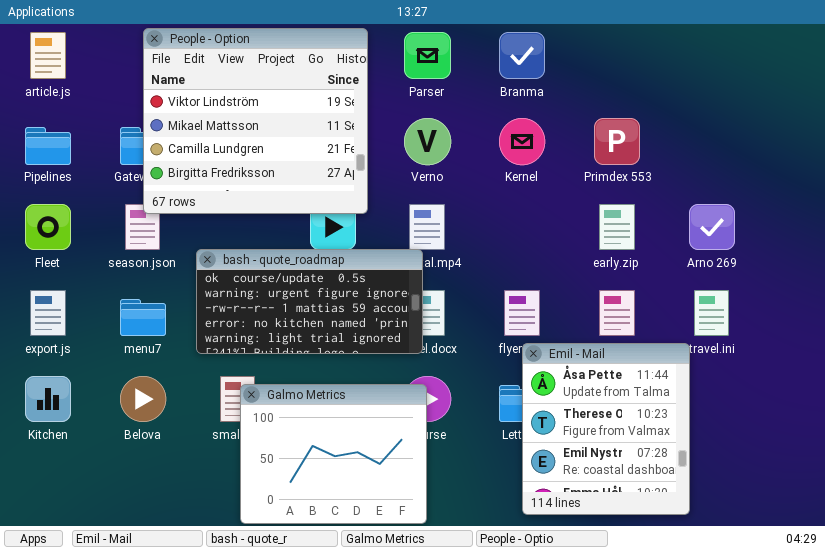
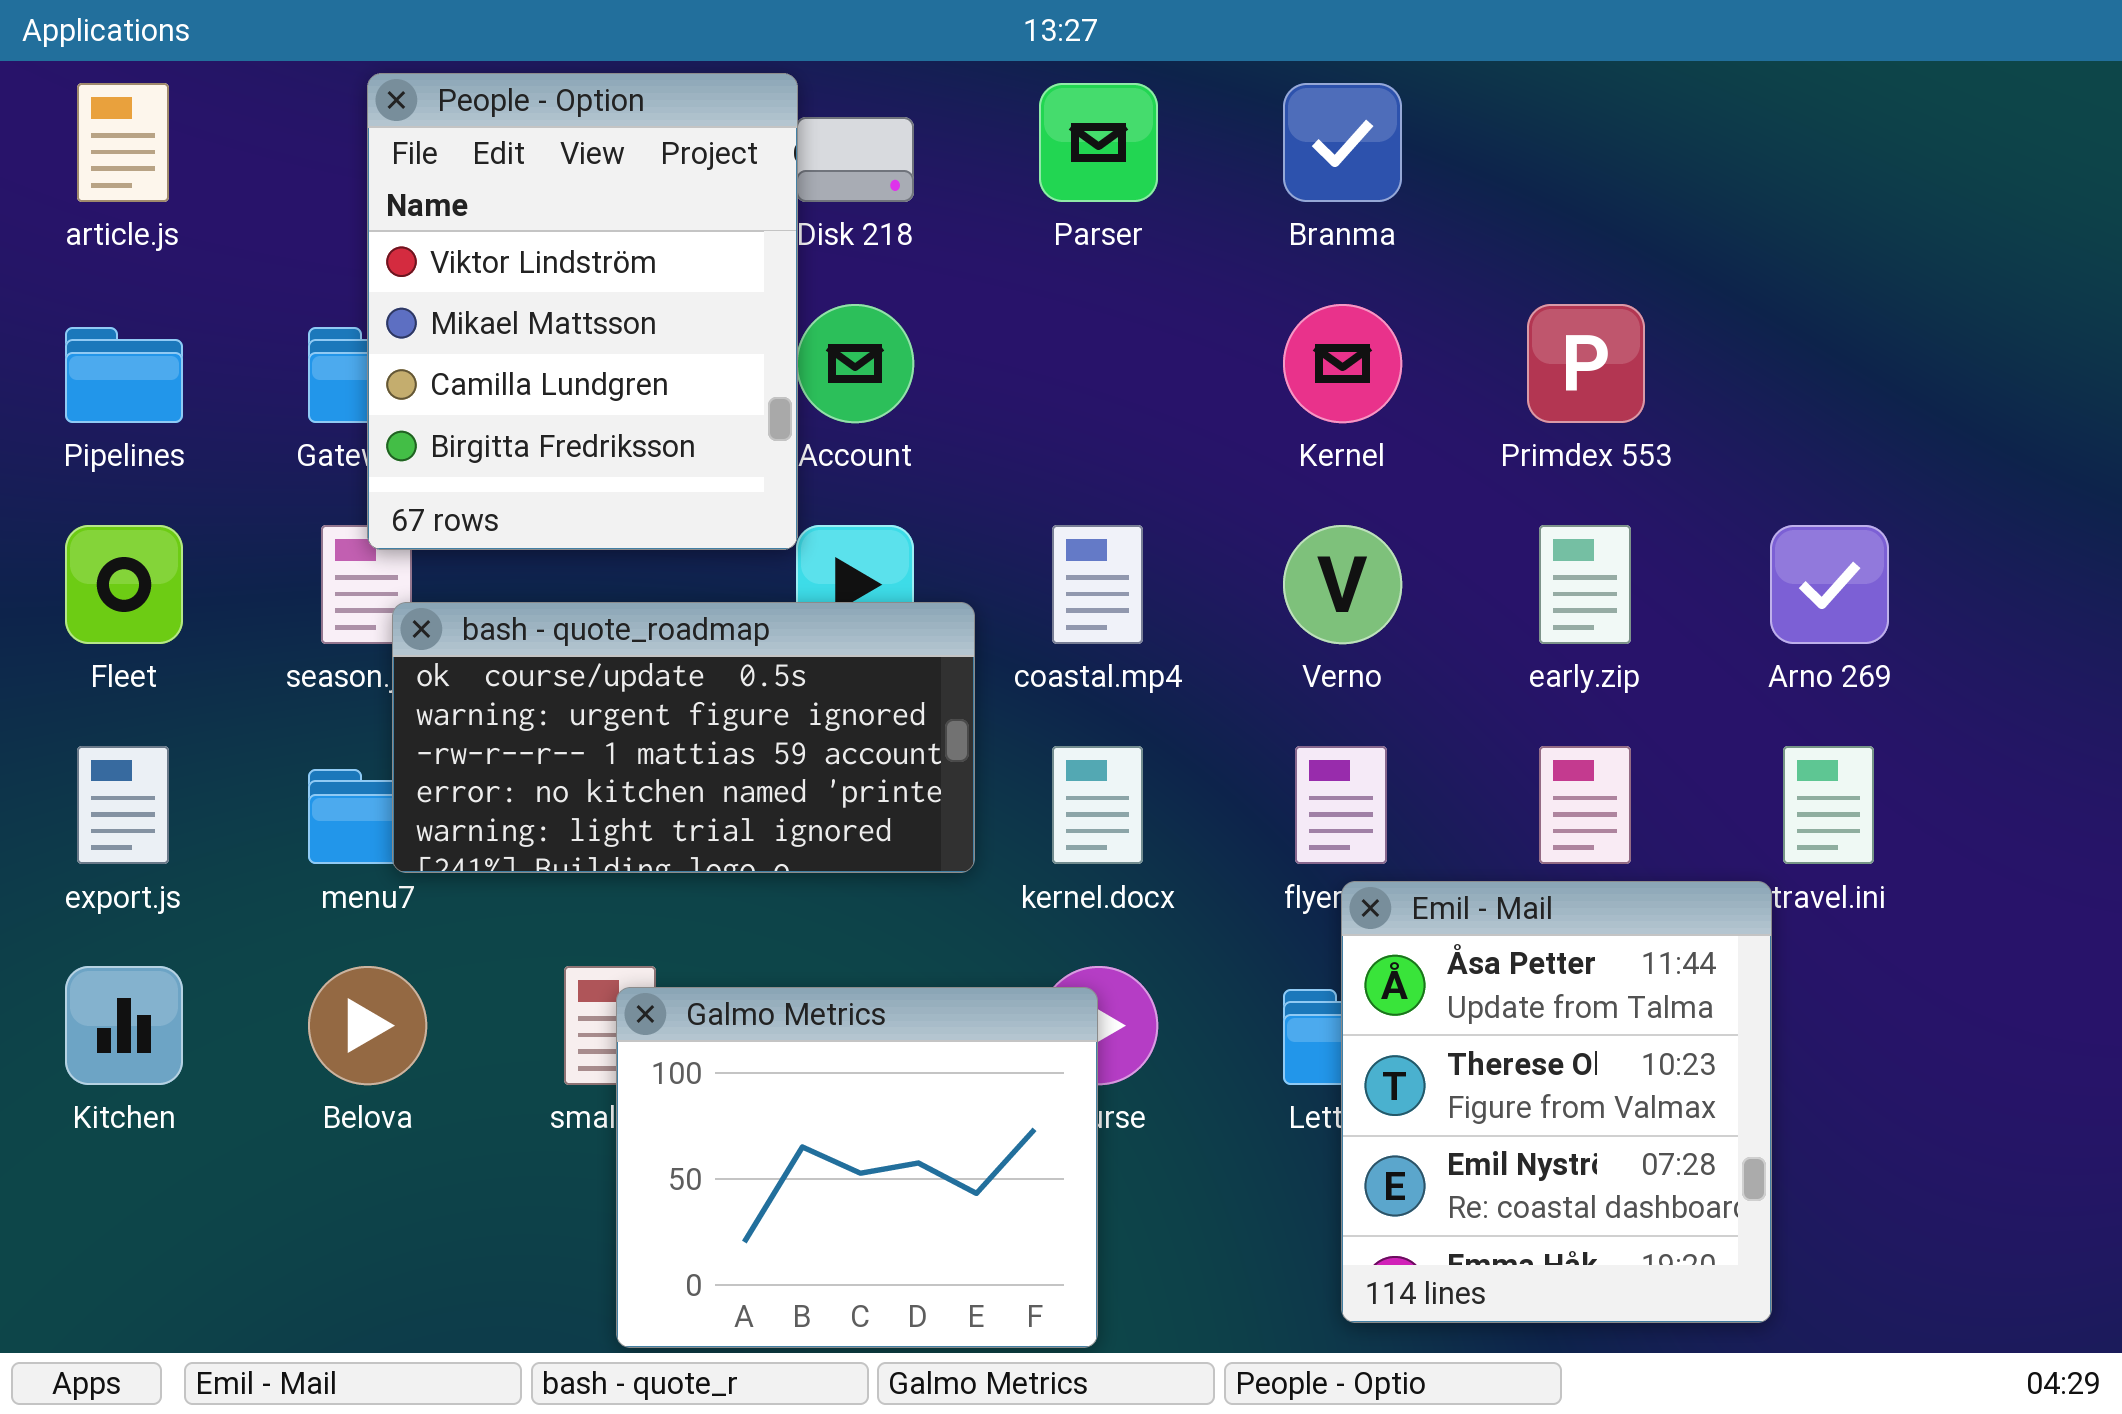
People - Option: [143,28,368,214] -> [367,73,798,550], resized
Verno: [404,118,451,165] -> [1283,525,1402,644], moved
bash - quote_roadmap: [196,249,423,354] -> [392,602,975,873], moved

